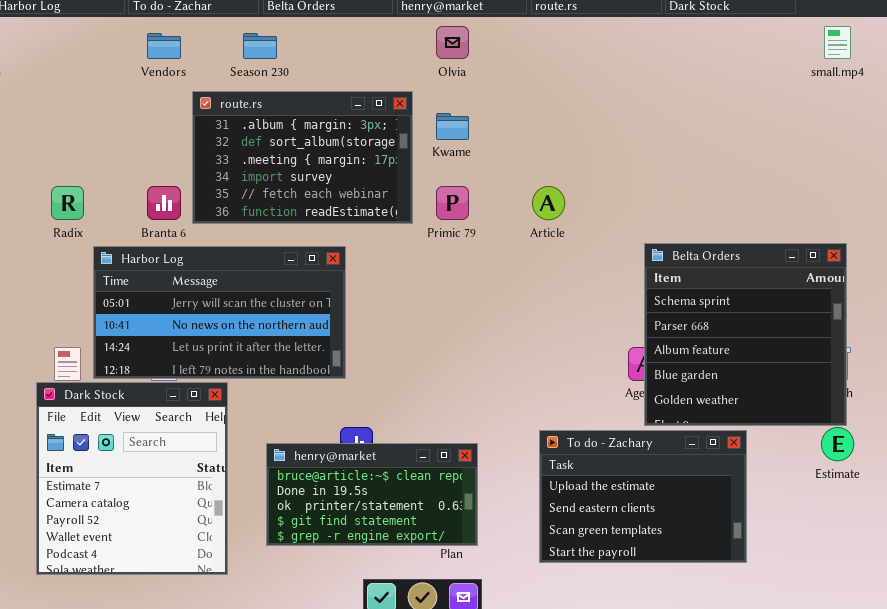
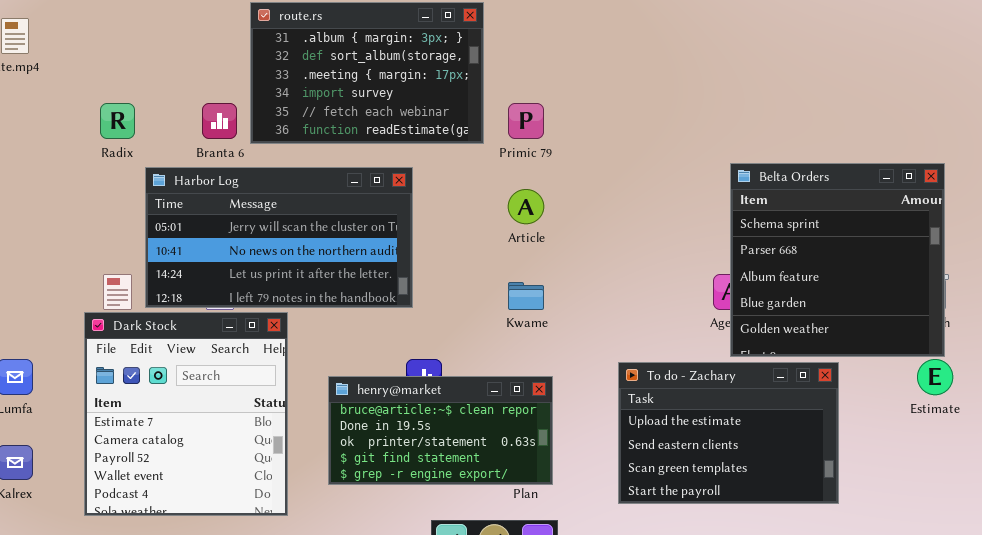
Kwame: [436,113,469,140] -> [508,282,544,310], moved
Article: [532,186,565,220] -> [508,189,544,224], moved

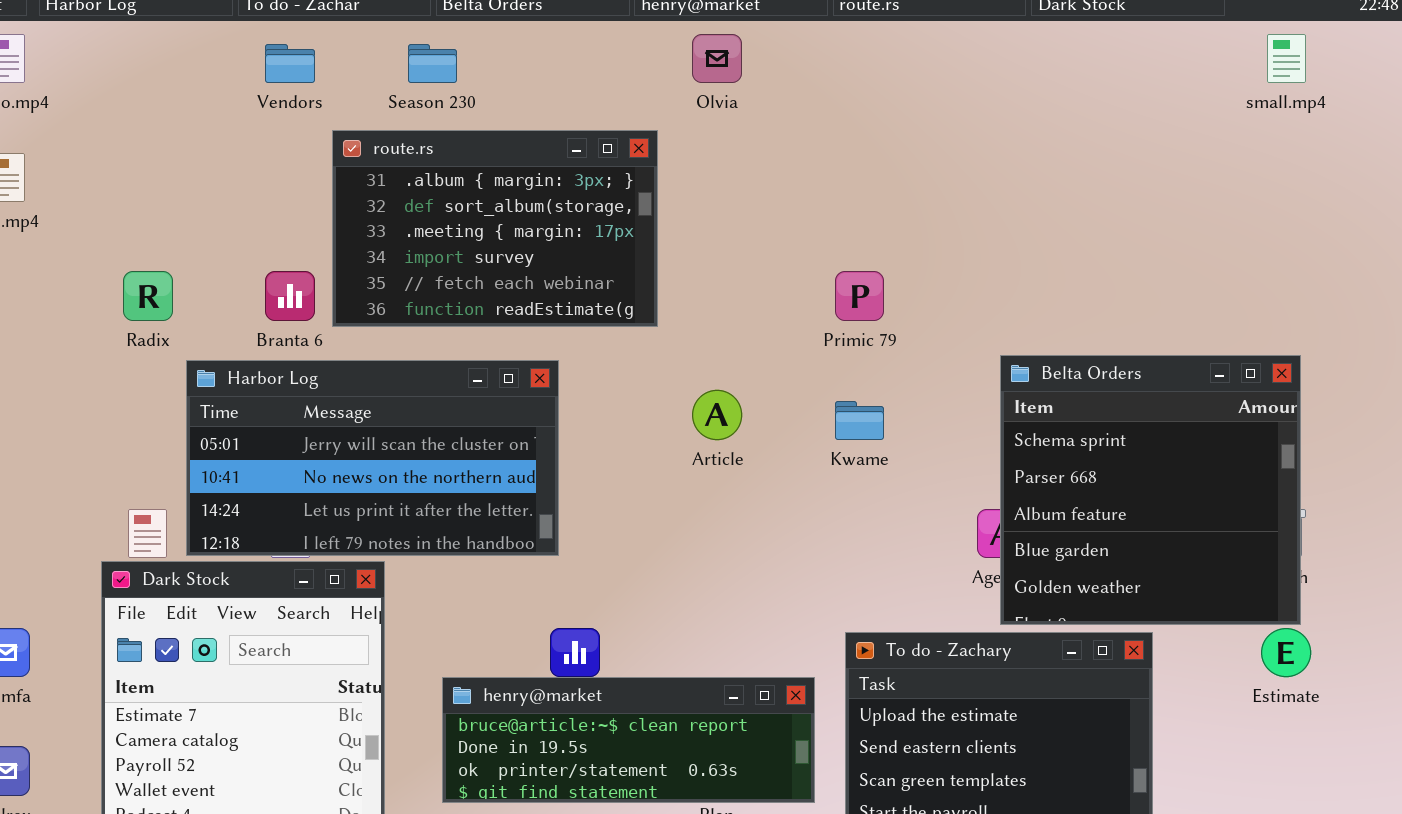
Primic 79: [508,103,544,139] -> [835,271,884,321], moved
Kwame: [508,282,544,310] -> [835,401,884,440], moved
henry@market: [328,376,553,485] -> [442,677,815,803], resized

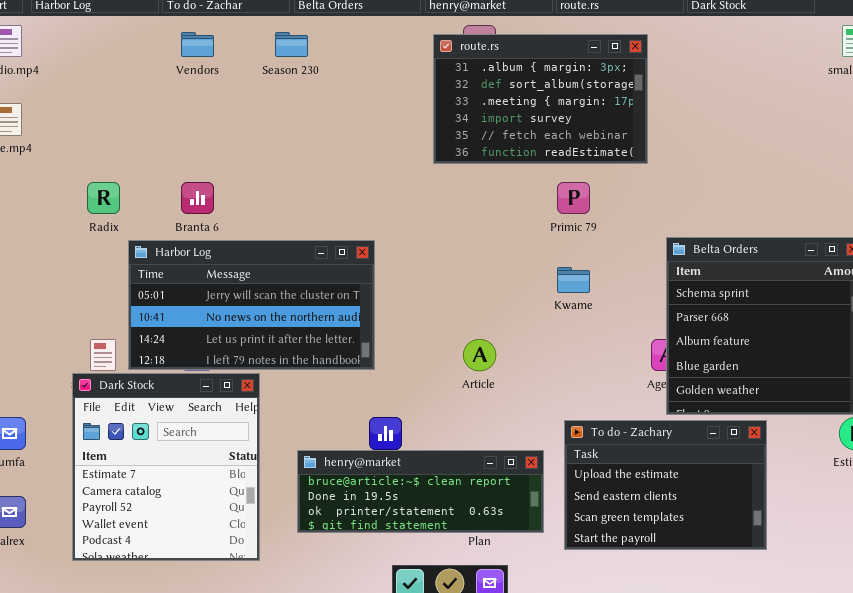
route.rs: [332,130,658,327] -> [433,34,648,164], moved
Article: [692,390,742,440] -> [463,339,496,371], moved

